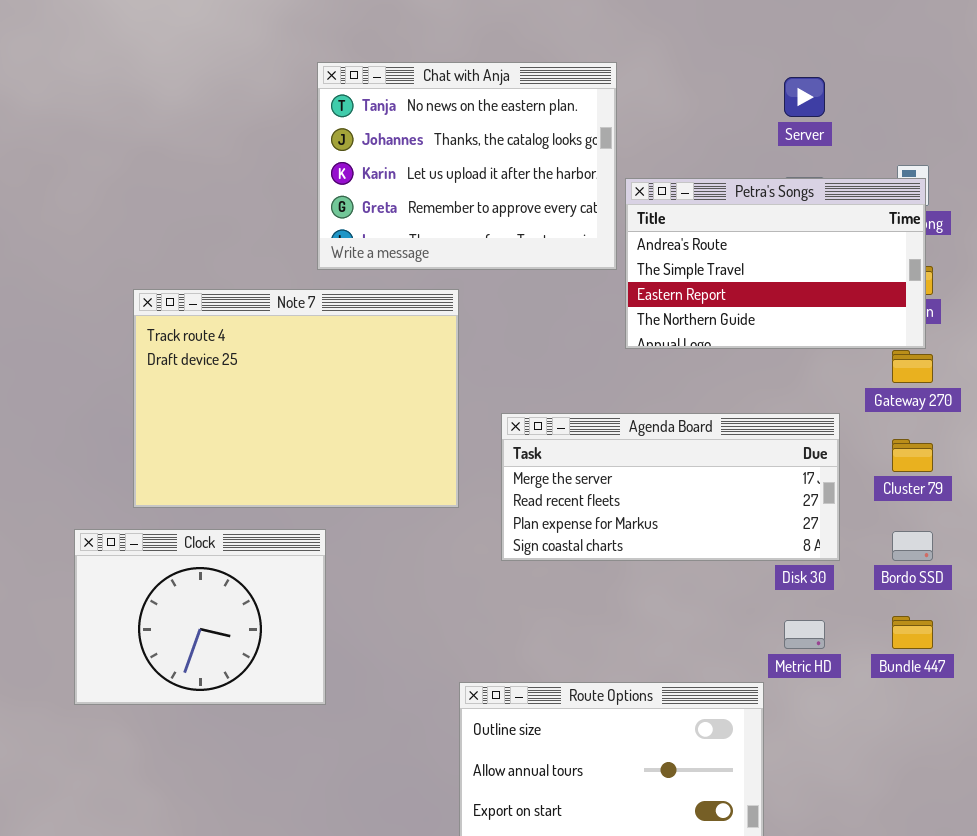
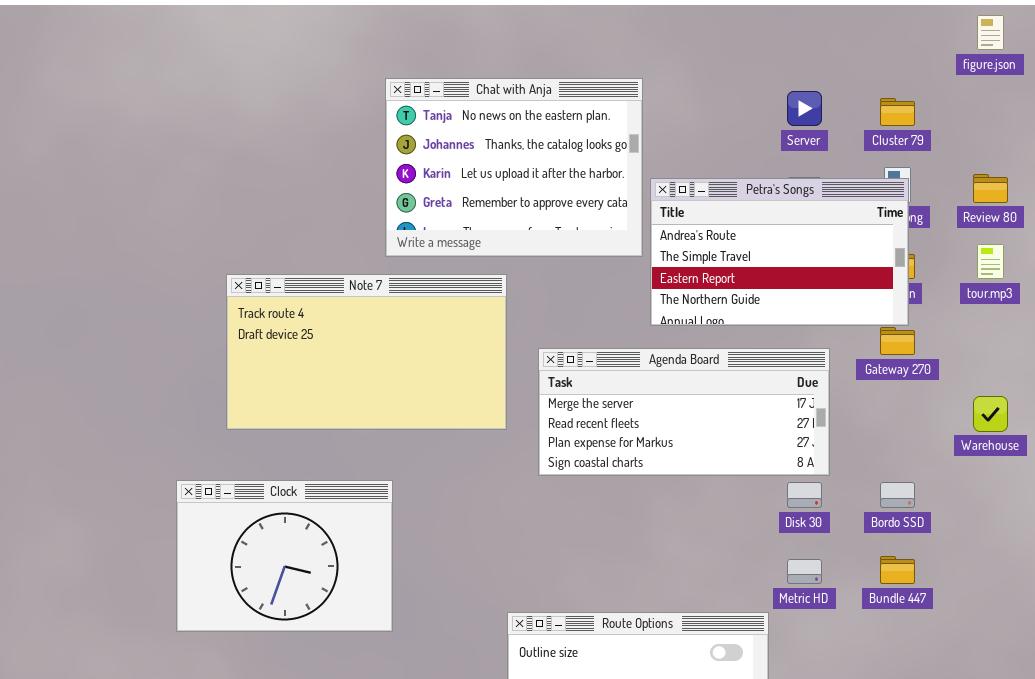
Note 7: [133,289,459,508] -> [226,274,507,430], resized
Agenda Board: [501,413,840,561] -> [538,348,830,476], moved
Cluster 79: [892,439,933,472] -> [880,98,915,126], moved

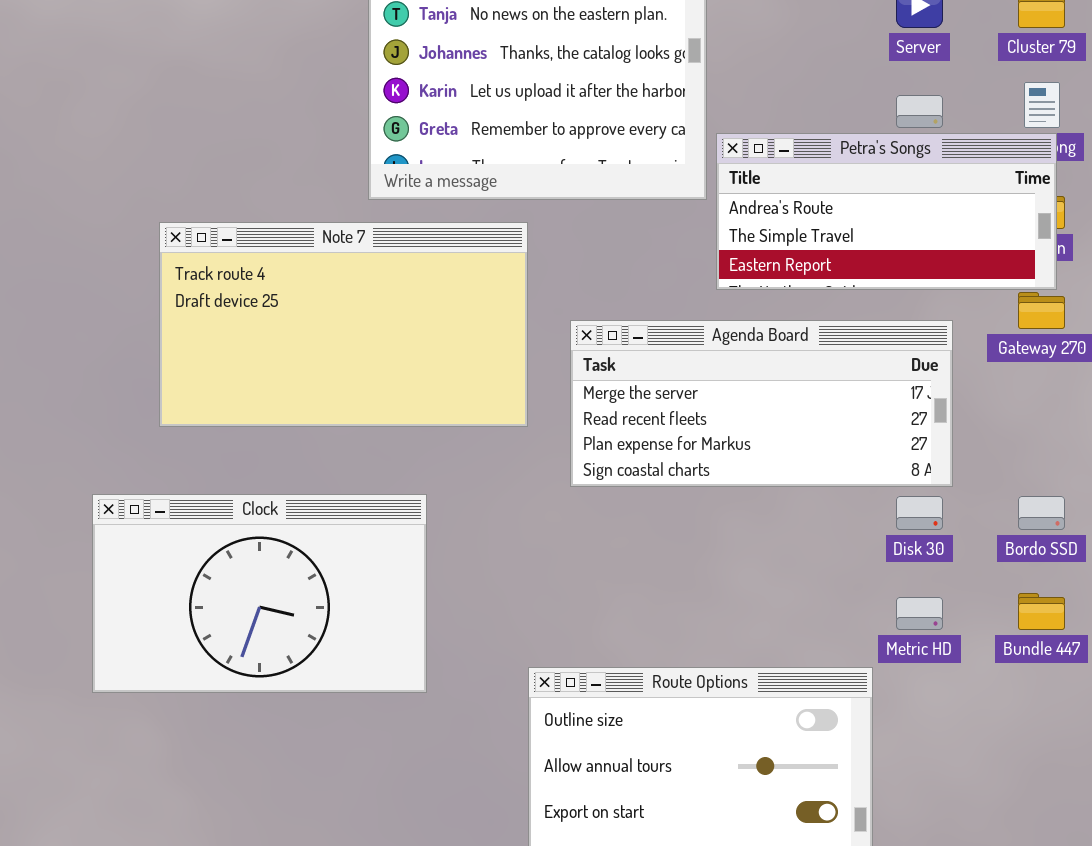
Petra's Songs: [650,178,909,326] -> [716,133,1057,290], resized
Clock: [176,480,393,632] -> [92,494,427,693], resized

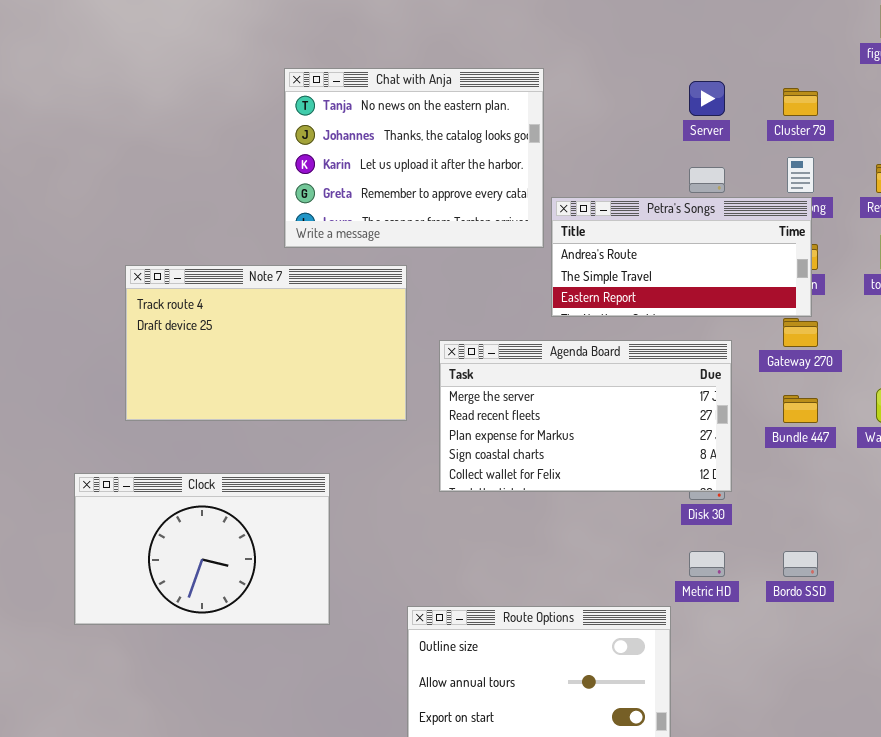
Agenda Board: [570,320,953,487] -> [439,340,732,492], resized
Bordo SSD: [1018,496,1065,530] -> [783,551,818,577], moved
Bundle 447: [1018,593,1065,630] -> [783,395,818,423], moved

